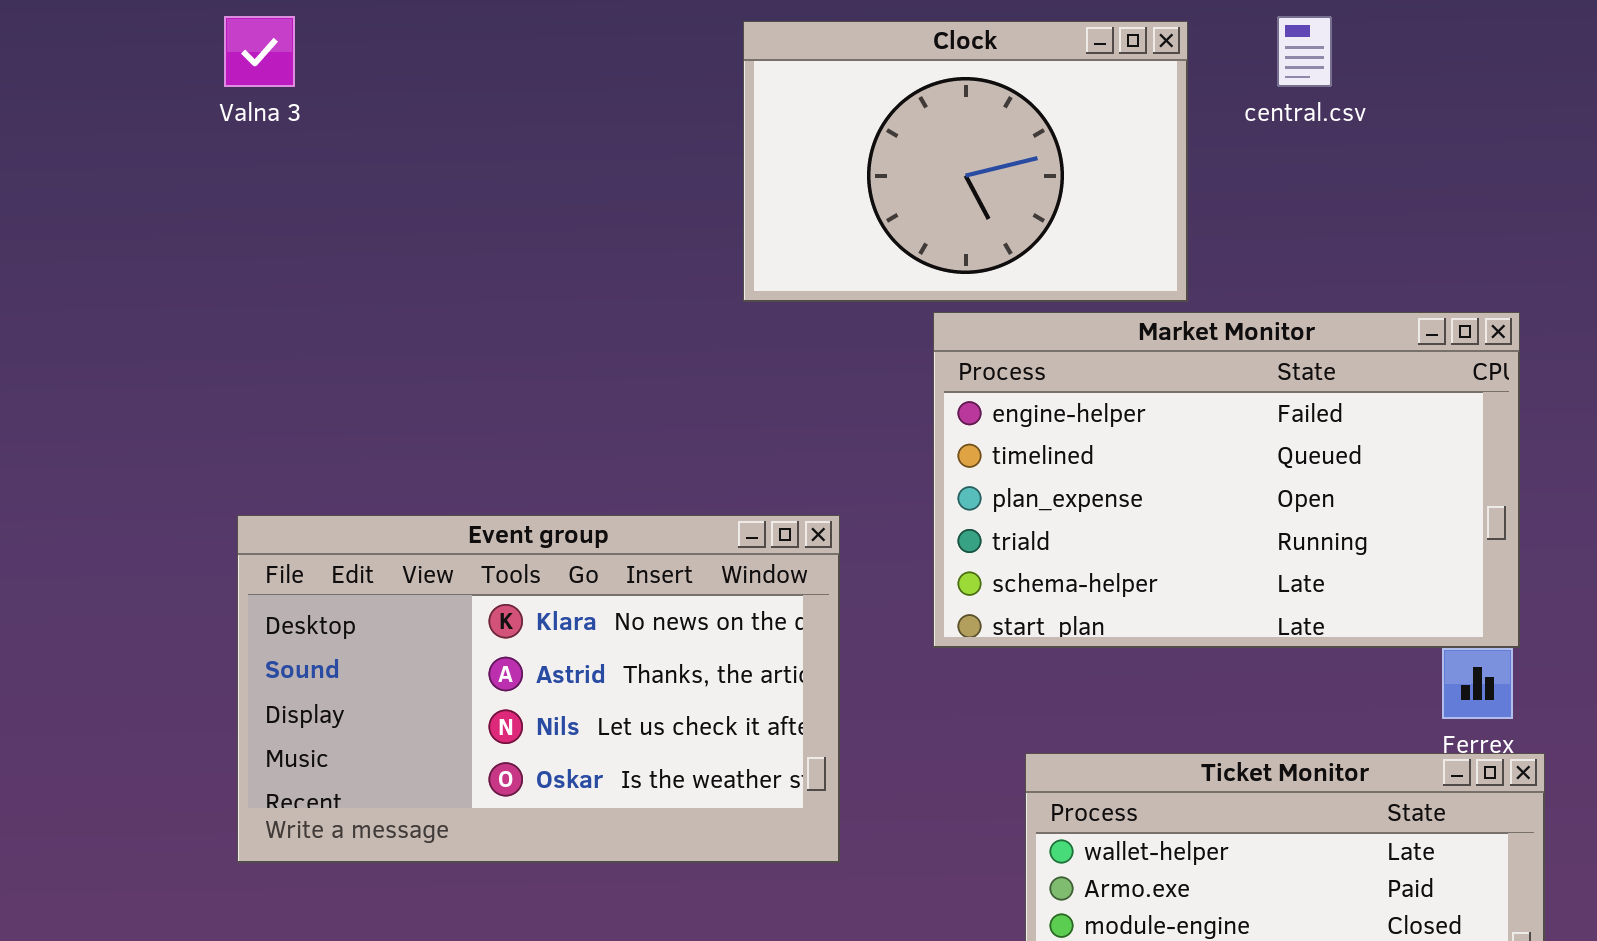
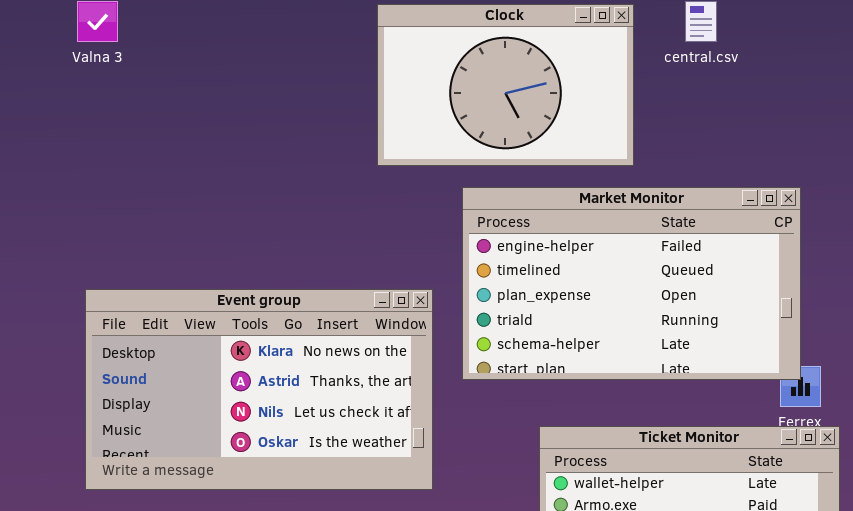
Market Monitor: [933,312,1520,648] -> [462,187,801,380], moved

